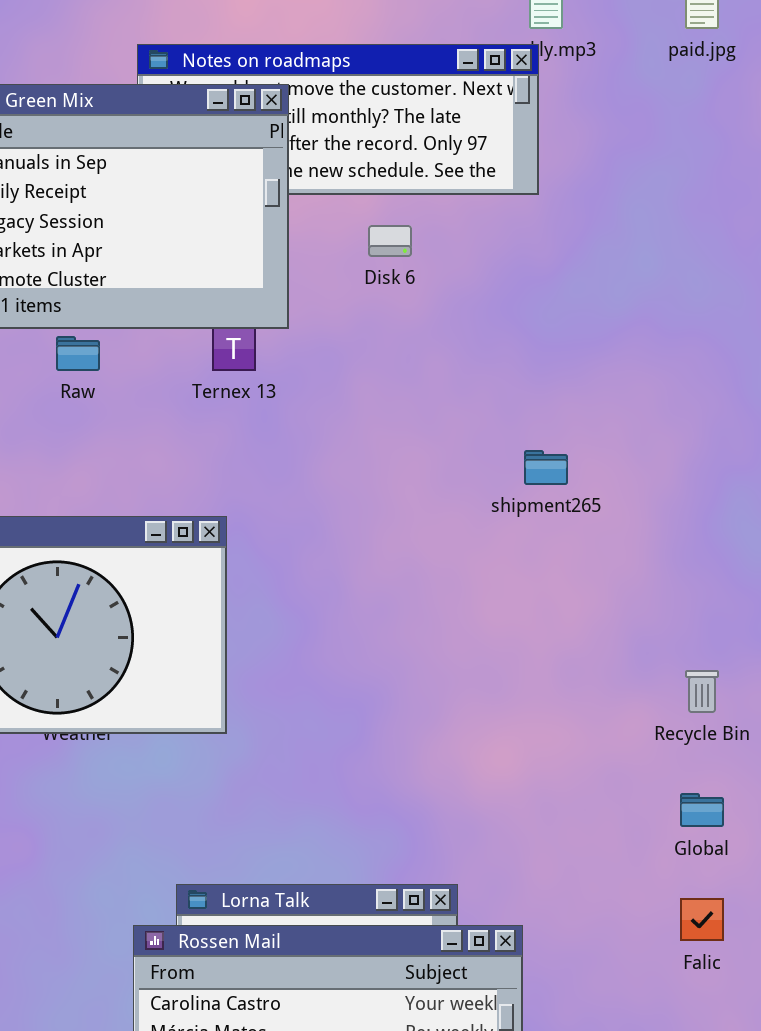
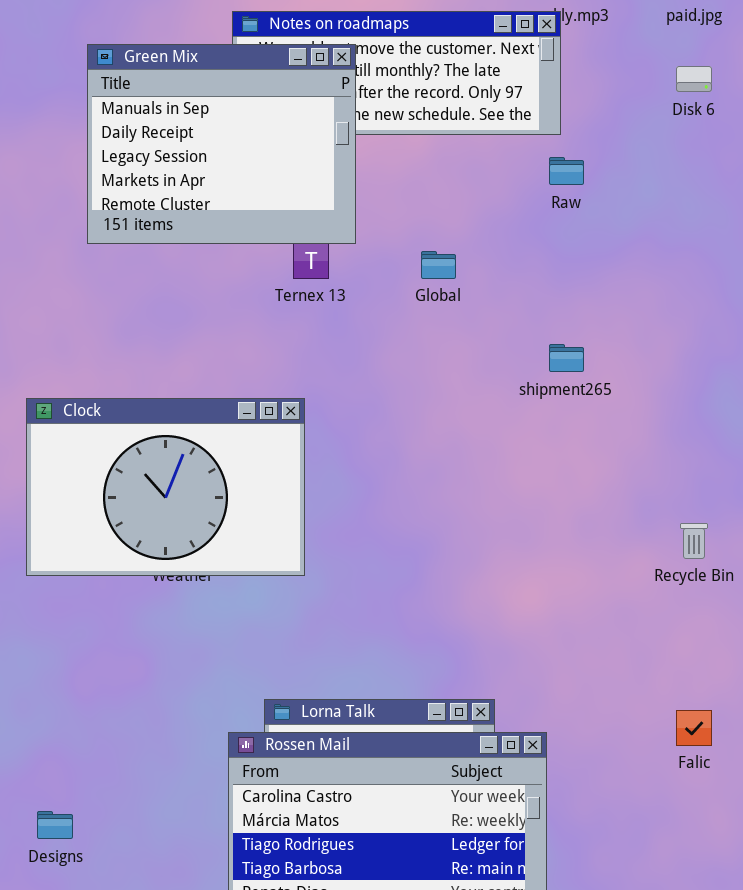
Disk 6: [368,225,412,257] -> [676,66,712,92], moved
Raw: [56,336,100,371] -> [549,157,584,185], moved
Global: [680,793,724,827] -> [421,251,456,279], moved

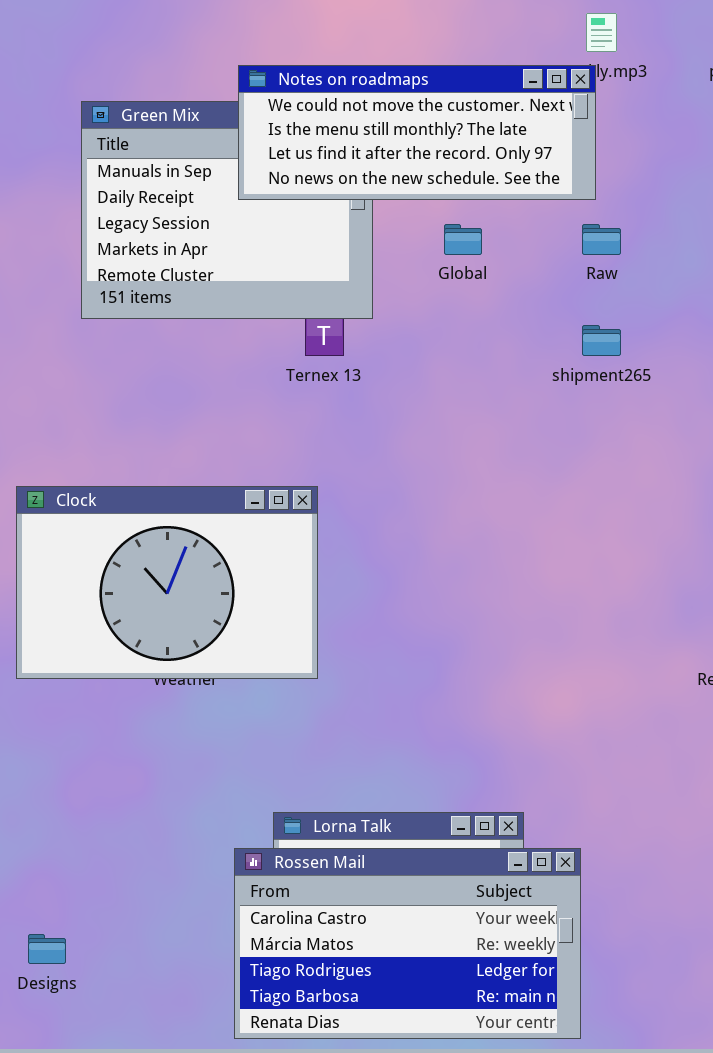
Notes on roadmaps: [232,11,561,135] -> [238,65,596,200], raised
Global: [421,251,456,279] -> [444,224,482,255], moved
shipment265: [549,344,584,372] -> [582,325,621,356], moved

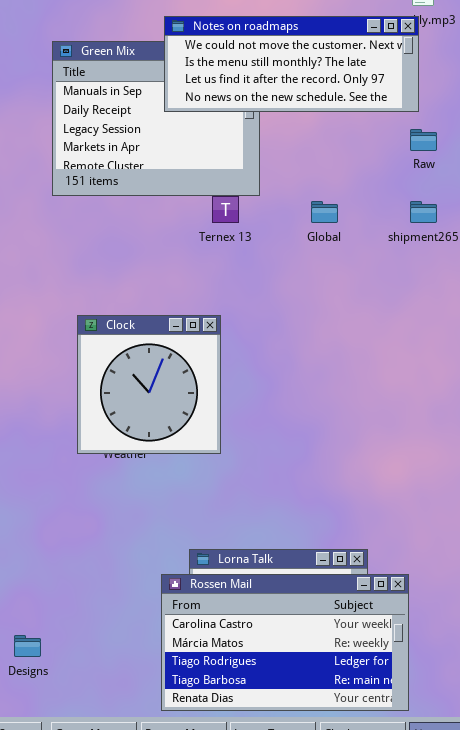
Global: [444,224,482,255] -> [311,201,338,223], moved
Clock: [16,486,318,679] -> [77,315,221,454], resized

